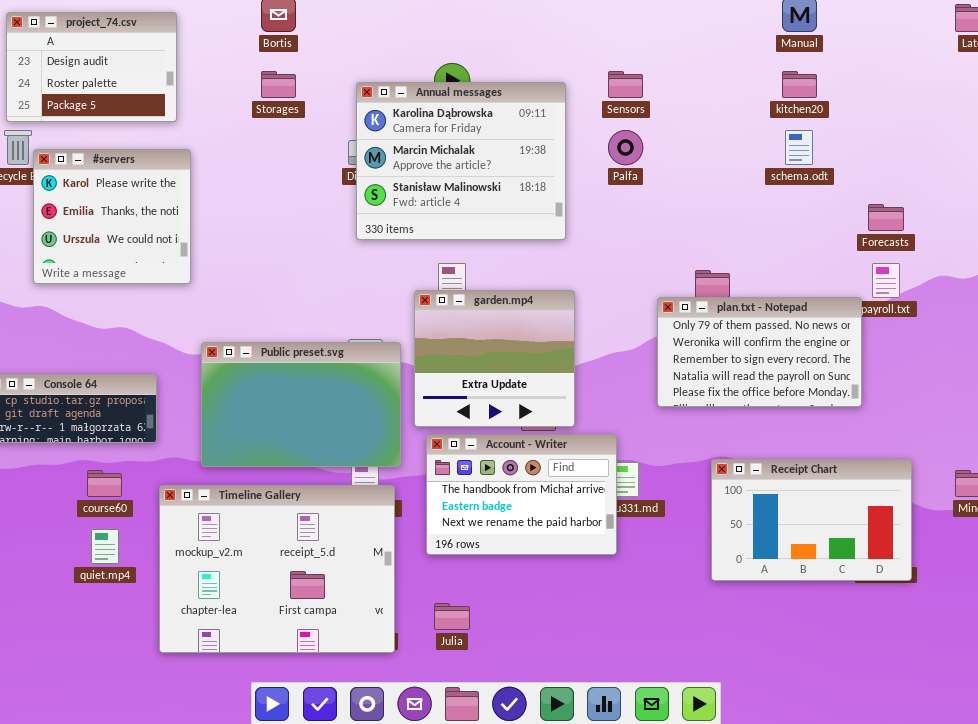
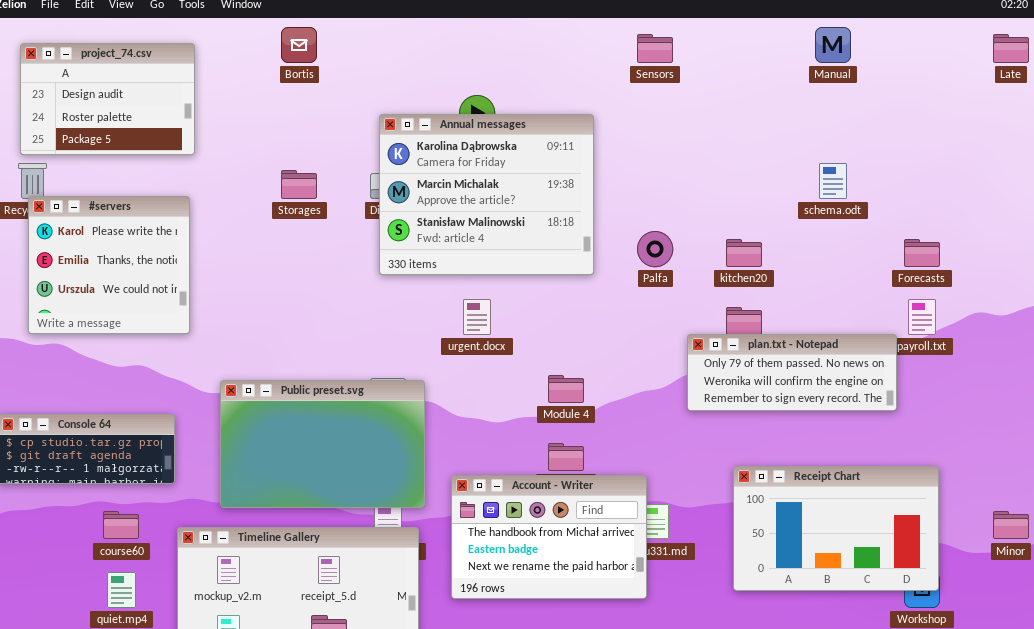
Storages: [261,71,296,98] -> [281,170,317,199], moved
Sensors: [608,71,643,98] -> [637,34,673,63], moved
kitchen20: [782,71,817,98] -> [726,239,762,267], moved
Palfa: [608,130,643,165] -> [637,231,673,267], moved
#servers: [33,149,191,284] -> [28,196,190,334], moved
garden.mp4: [414,290,575,427] -> none, closed
plan.txt - Notepad: [657,297,862,407] -> [687,334,897,411], resized
Receipt Chart: [711,459,912,581] -> [733,466,939,591], moved

